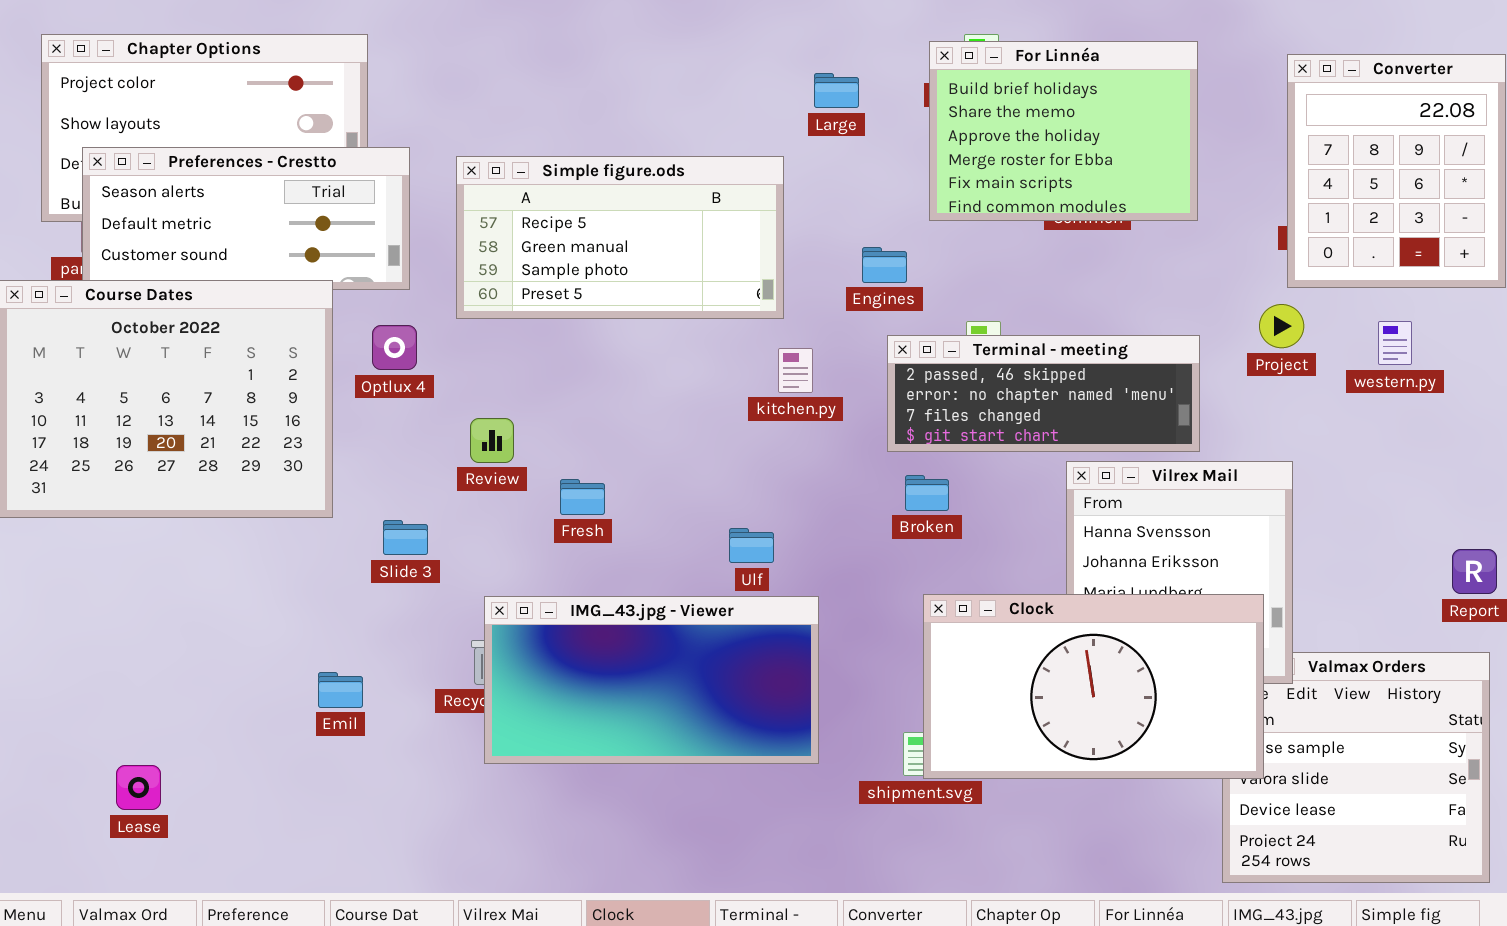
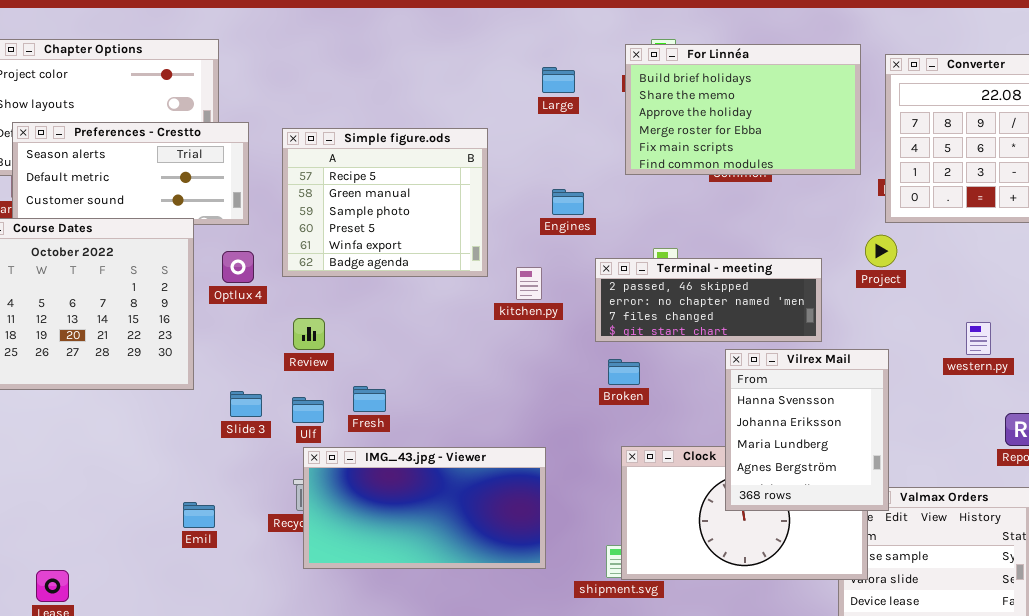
For Linnéa: [929,41,1198,221] -> [625,44,861,175], resized
Simple figure.ods: [456,156,784,319] -> [282,128,488,277], resized
Engines: [862,247,907,283] -> [552,189,584,215], moved
western.py: [1378,321,1412,365] -> [966,322,991,355], moved
Vilrex Mail: [1066,461,1293,684] -> [725,349,889,511], raised
Fresh: [560,479,605,515] -> [353,386,386,412], moved
Ulf: [729,528,774,563] -> [292,397,324,423], moved

